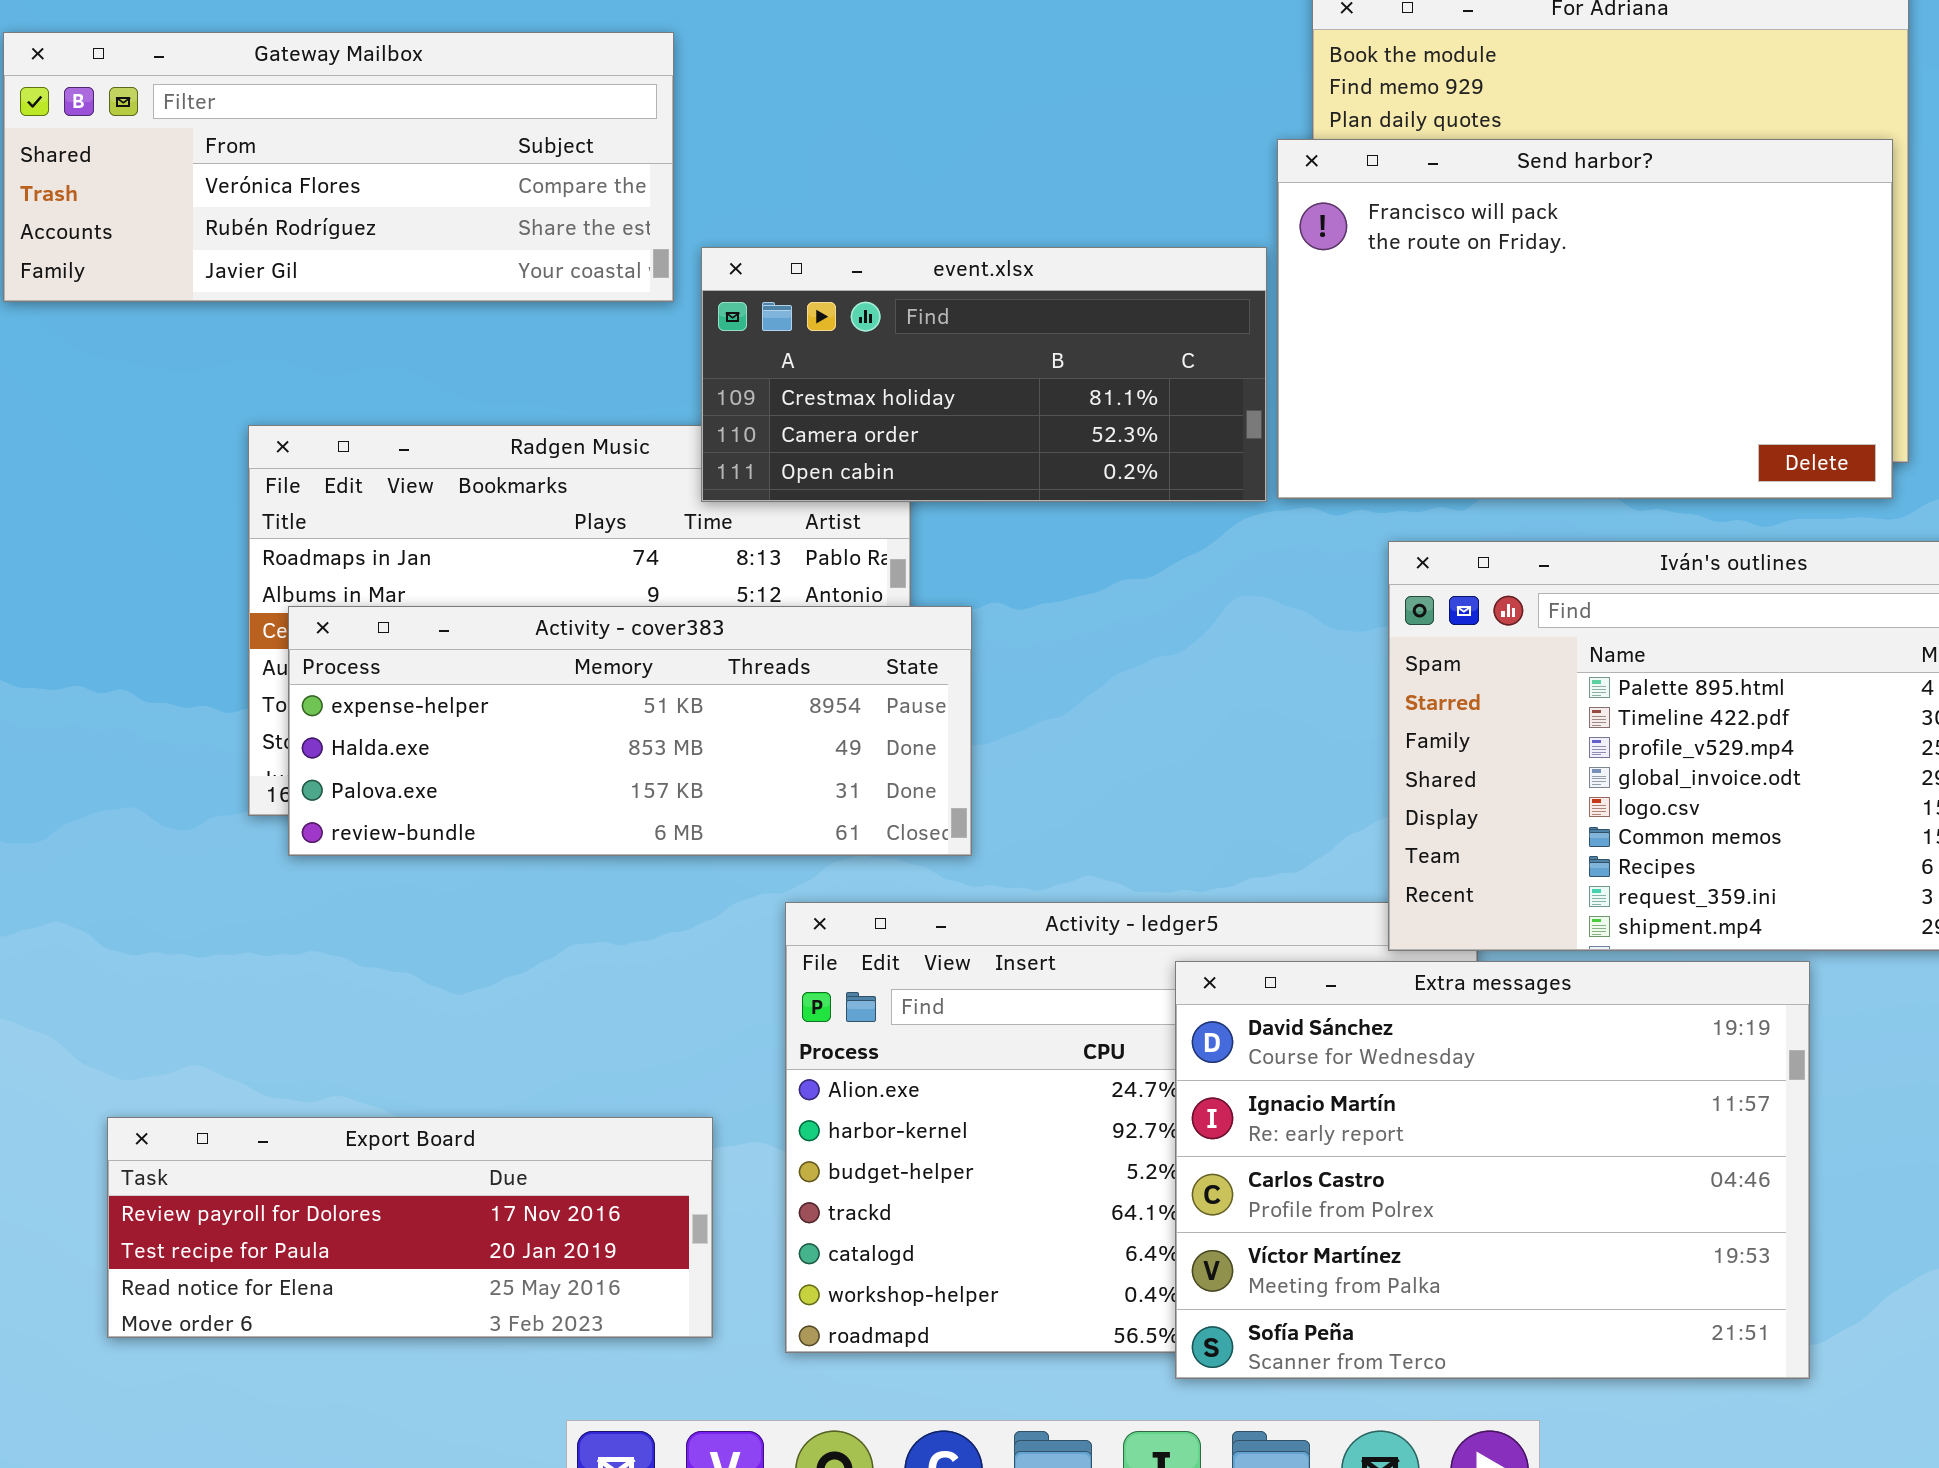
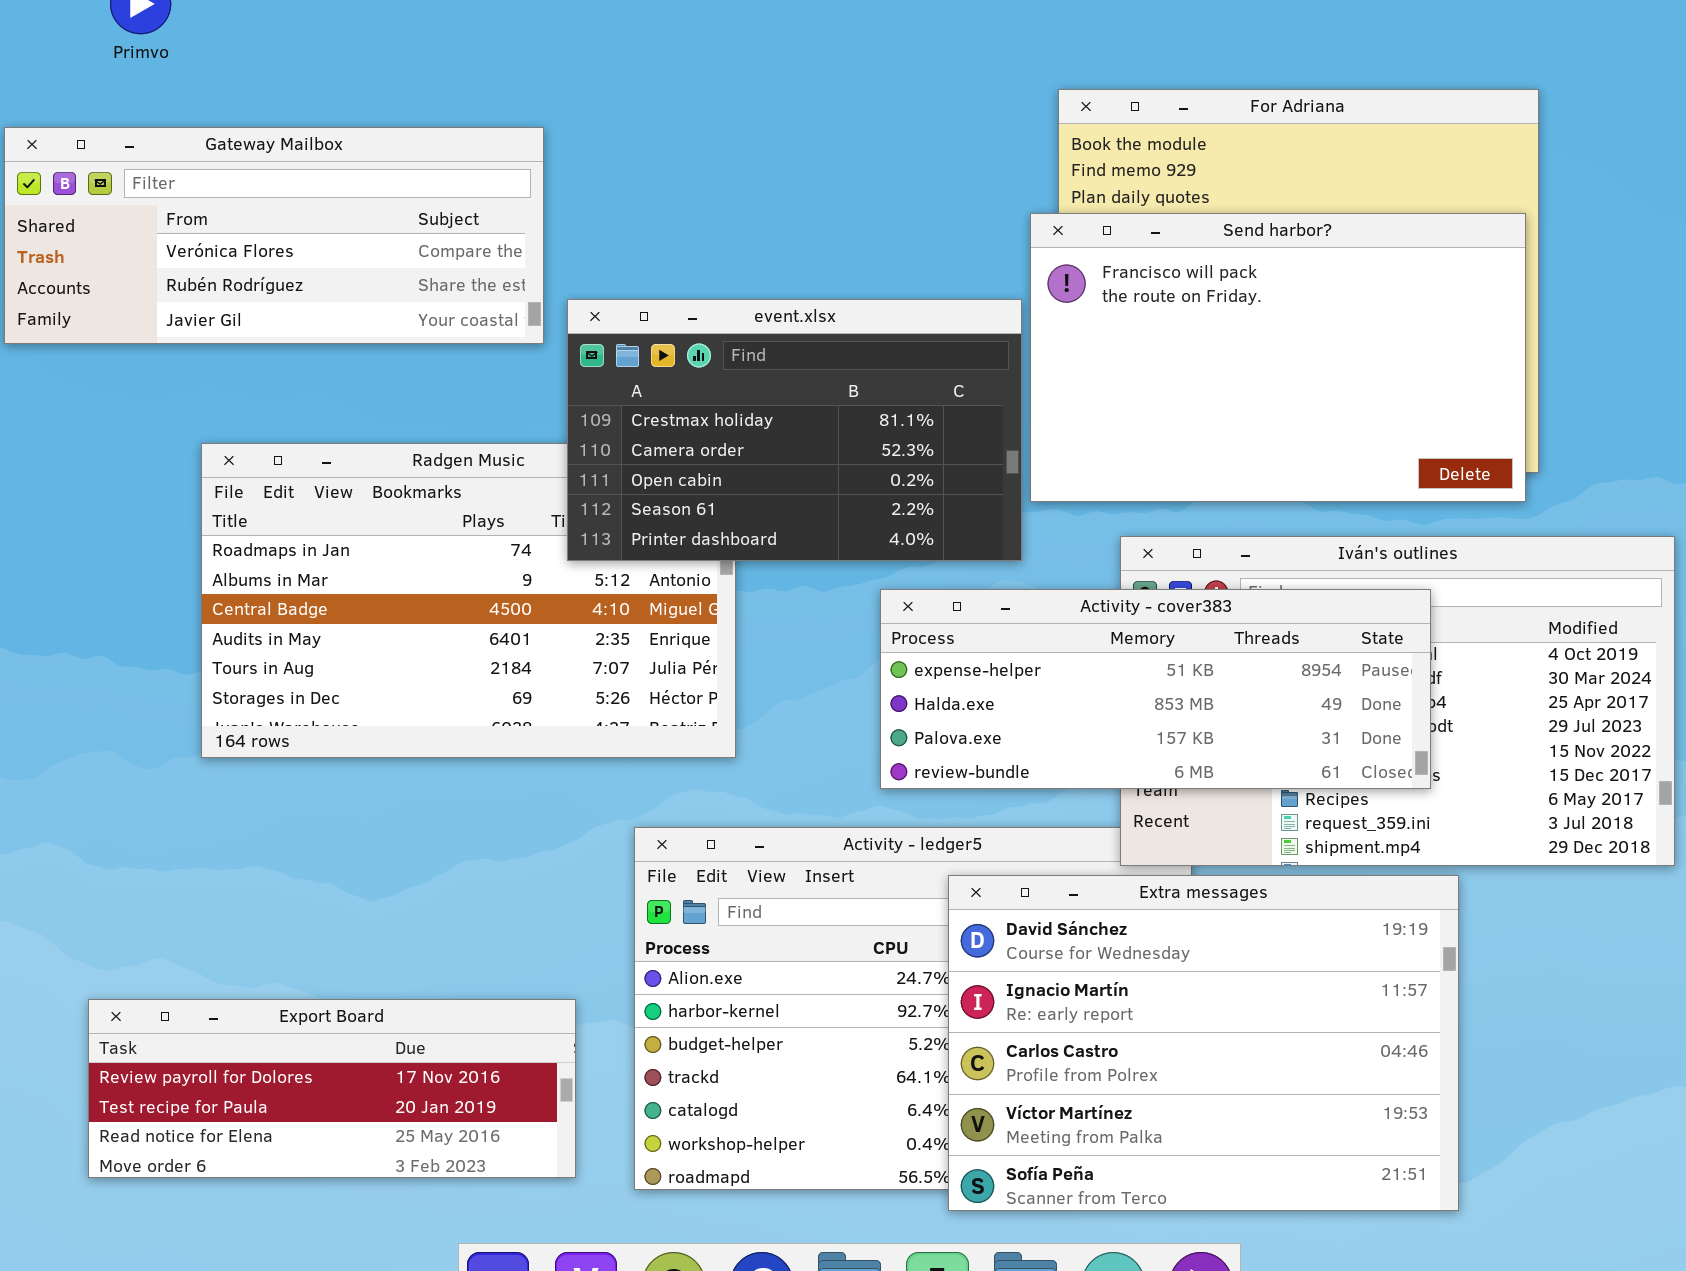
event.xlsx: [701,247,1267,502] -> [567,299,1022,561], resized
Activity - cover383: [288,606,972,856] -> [880,589,1431,789], moved

